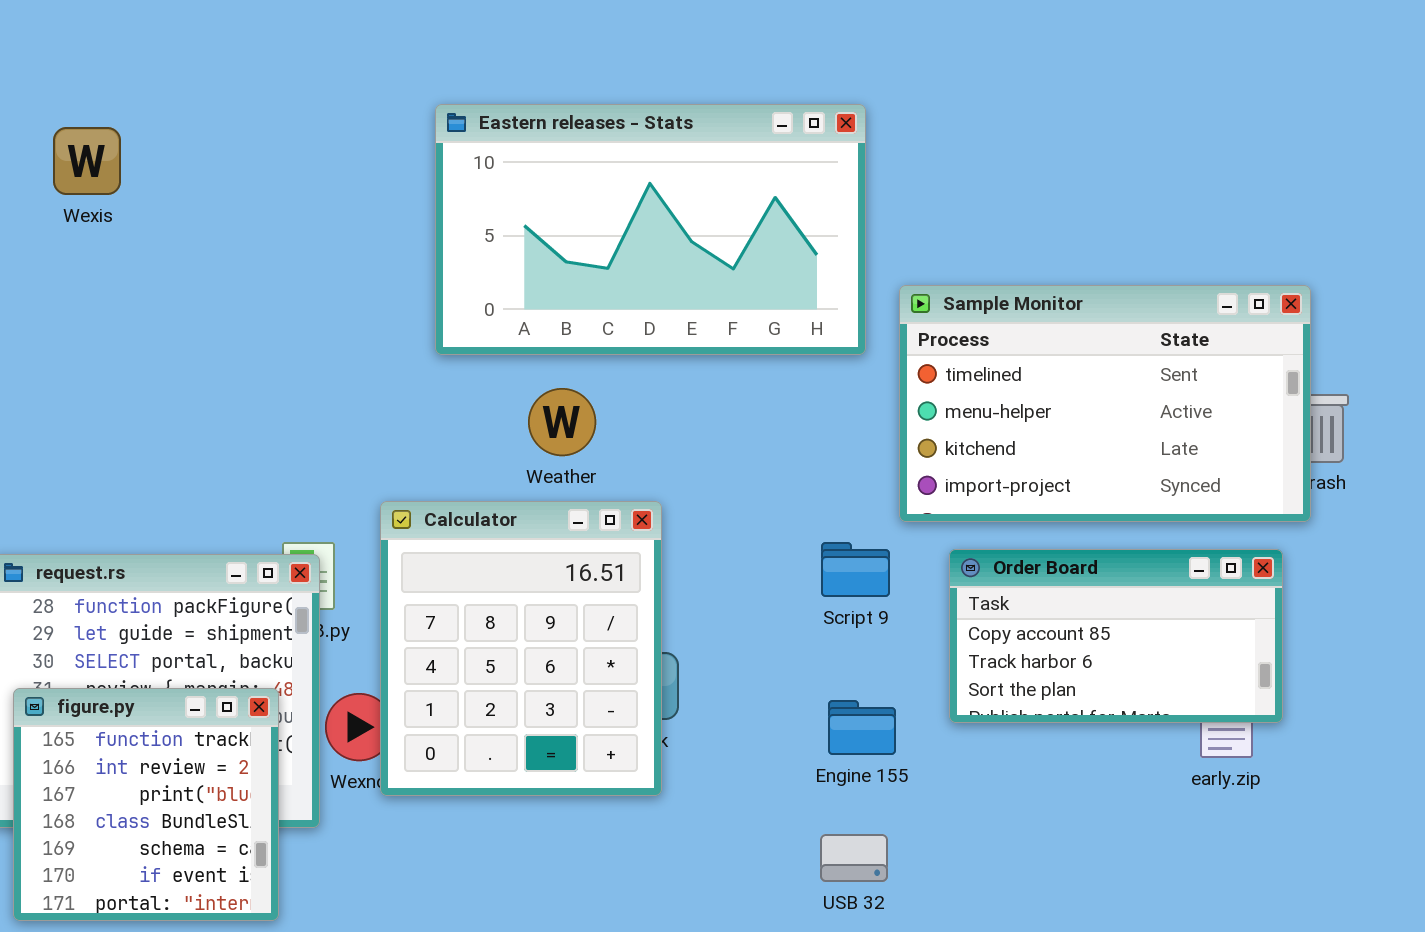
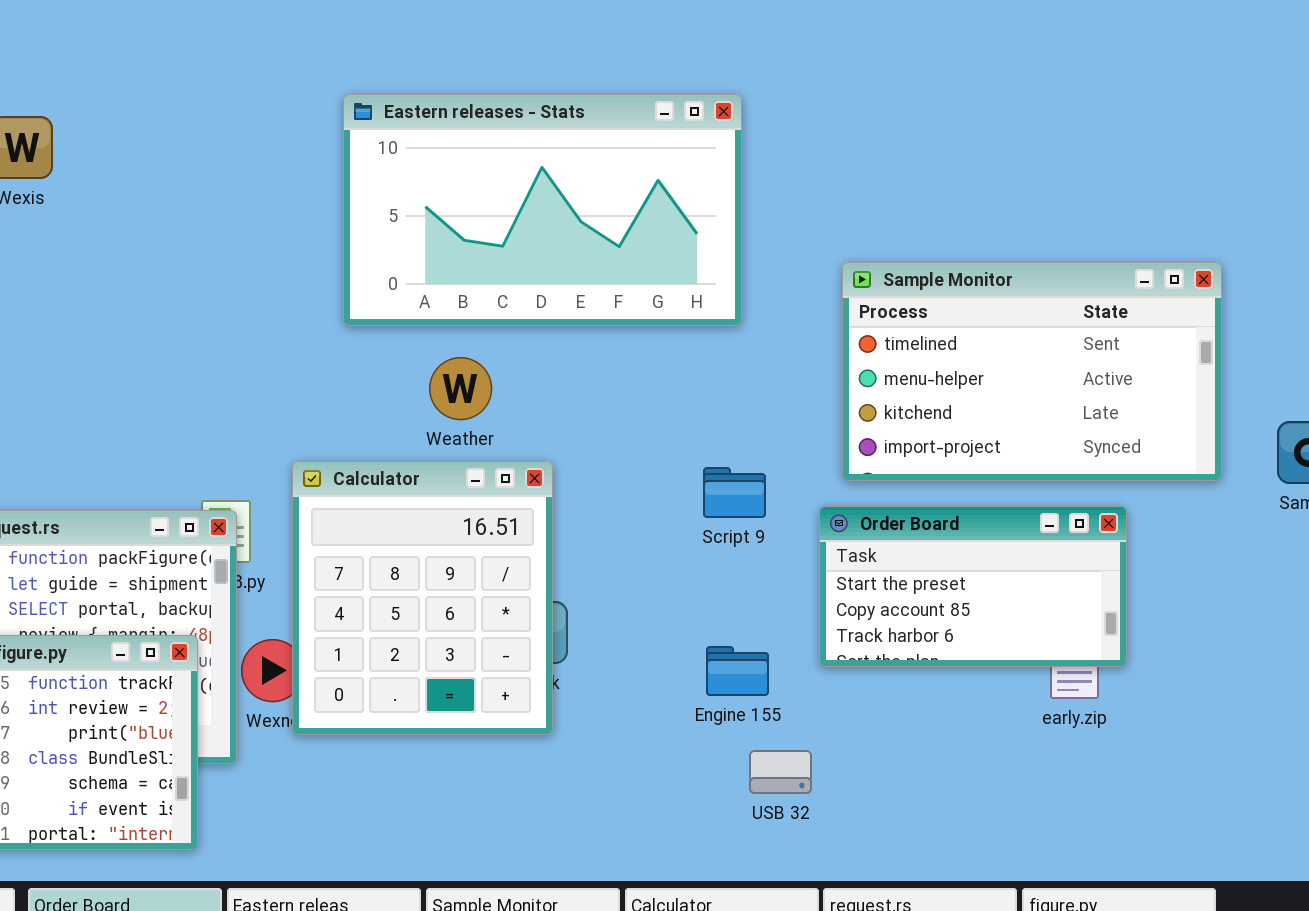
Sample Monitor: [899,285,1311,522] -> [842,262,1222,481], moved
Script 9: [821,542,890,597] -> [703,467,766,518], moved
Order Board: [949,549,1283,723] -> [819,506,1127,667], scrolled up 1 row
USB 32: [820,834,888,882] -> [749,750,812,794], moved

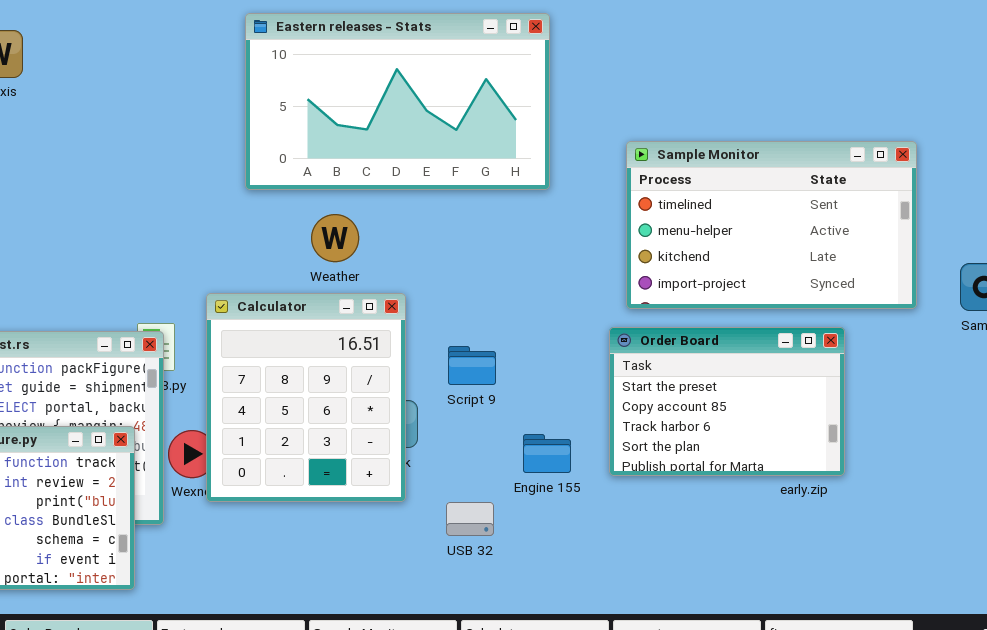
Script 9: [703,467,766,518] -> [448,346,496,385], moved
Order Board: [819,506,1127,667] -> [609,327,845,476], resized
USB 32: [749,750,812,794] -> [446,502,494,536], moved

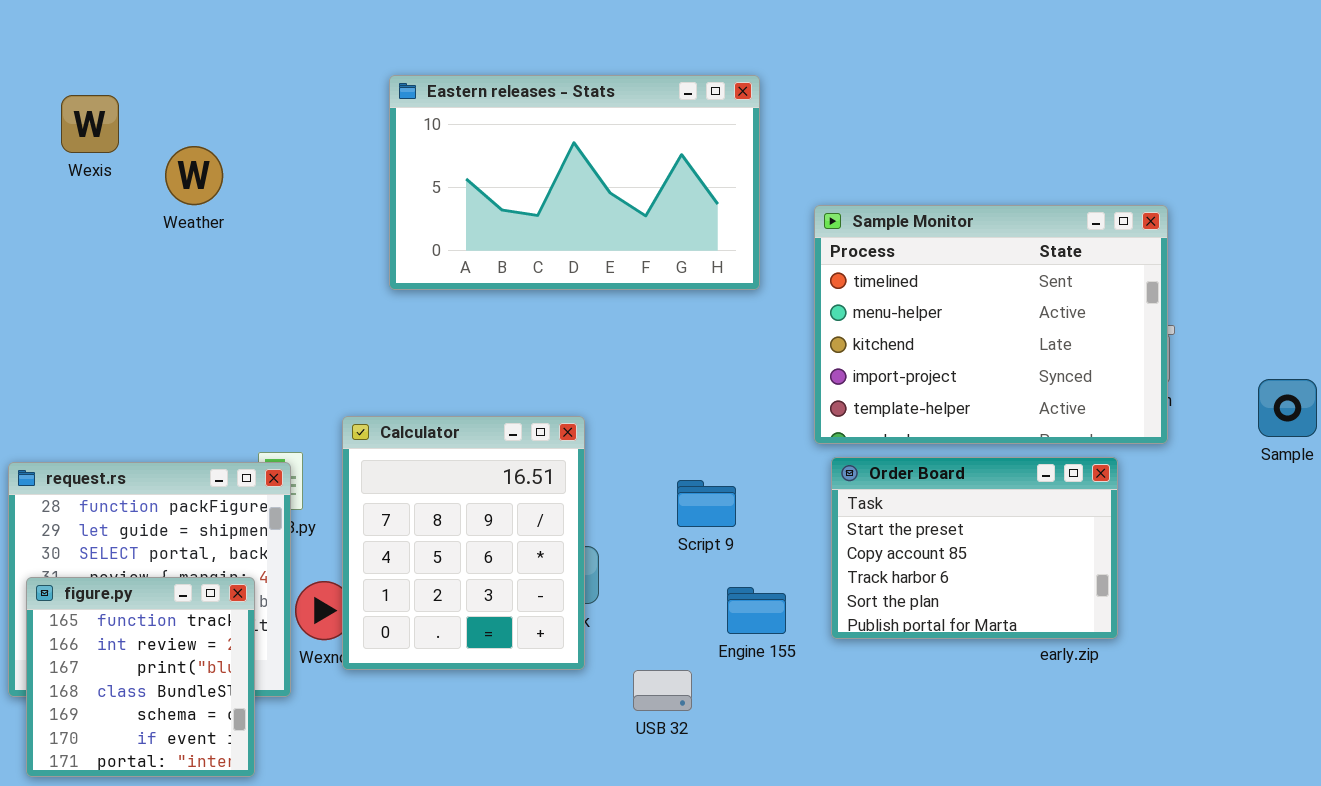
Sample Monitor: [626,141,917,309] -> [814,205,1168,444], moved, resized
Weather: [311,214,359,262] -> [165,146,223,205], moved
Script 9: [448,346,496,385] -> [677,480,736,527], moved

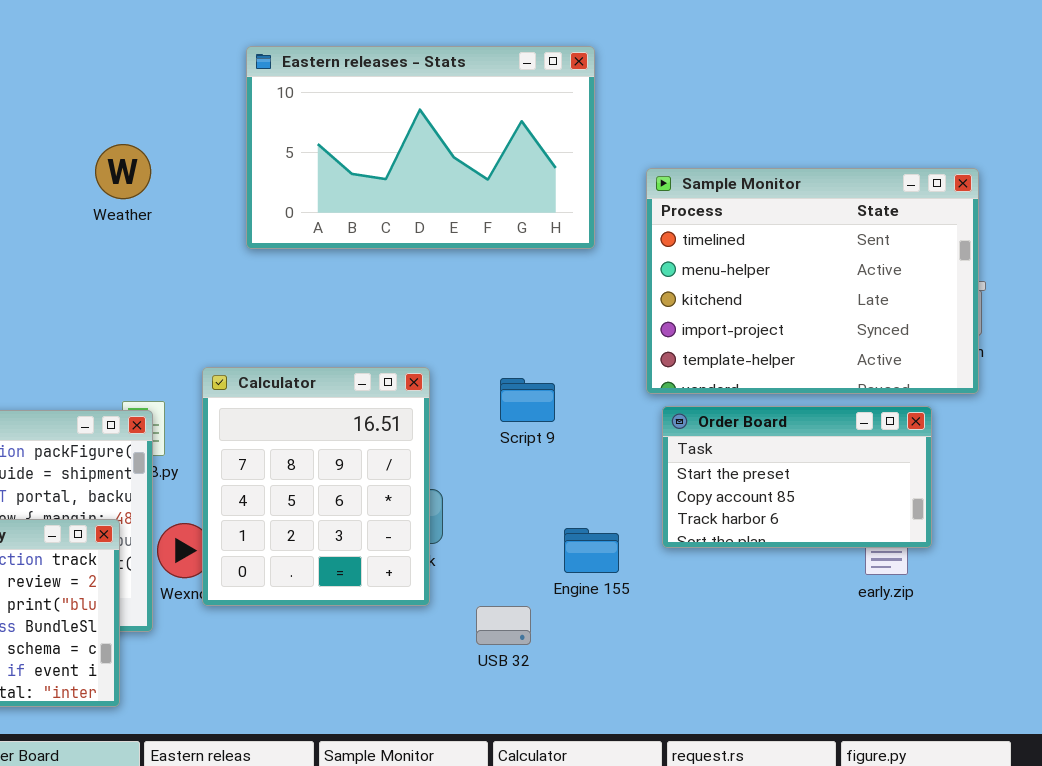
Weather: [165,146,223,205] -> [95,144,151,199], moved
Order Board: [831,457,1118,639] -> [662,406,932,548], resized
Script 9: [677,480,736,527] -> [500,378,555,422], moved

